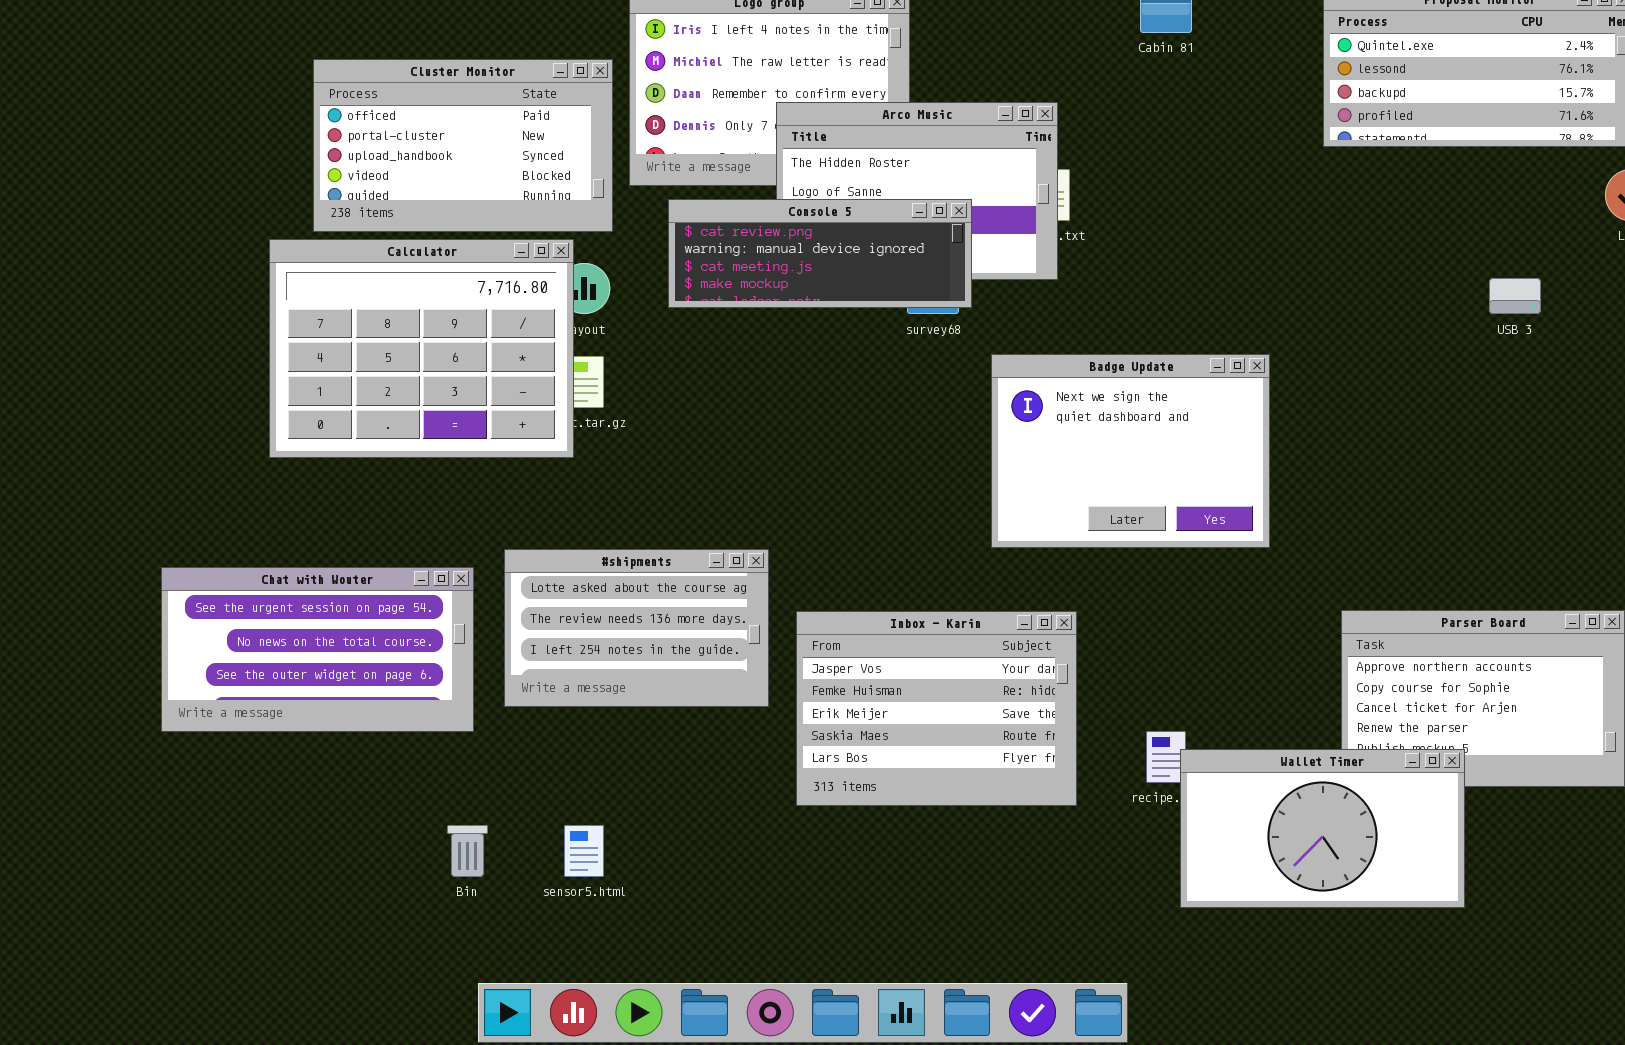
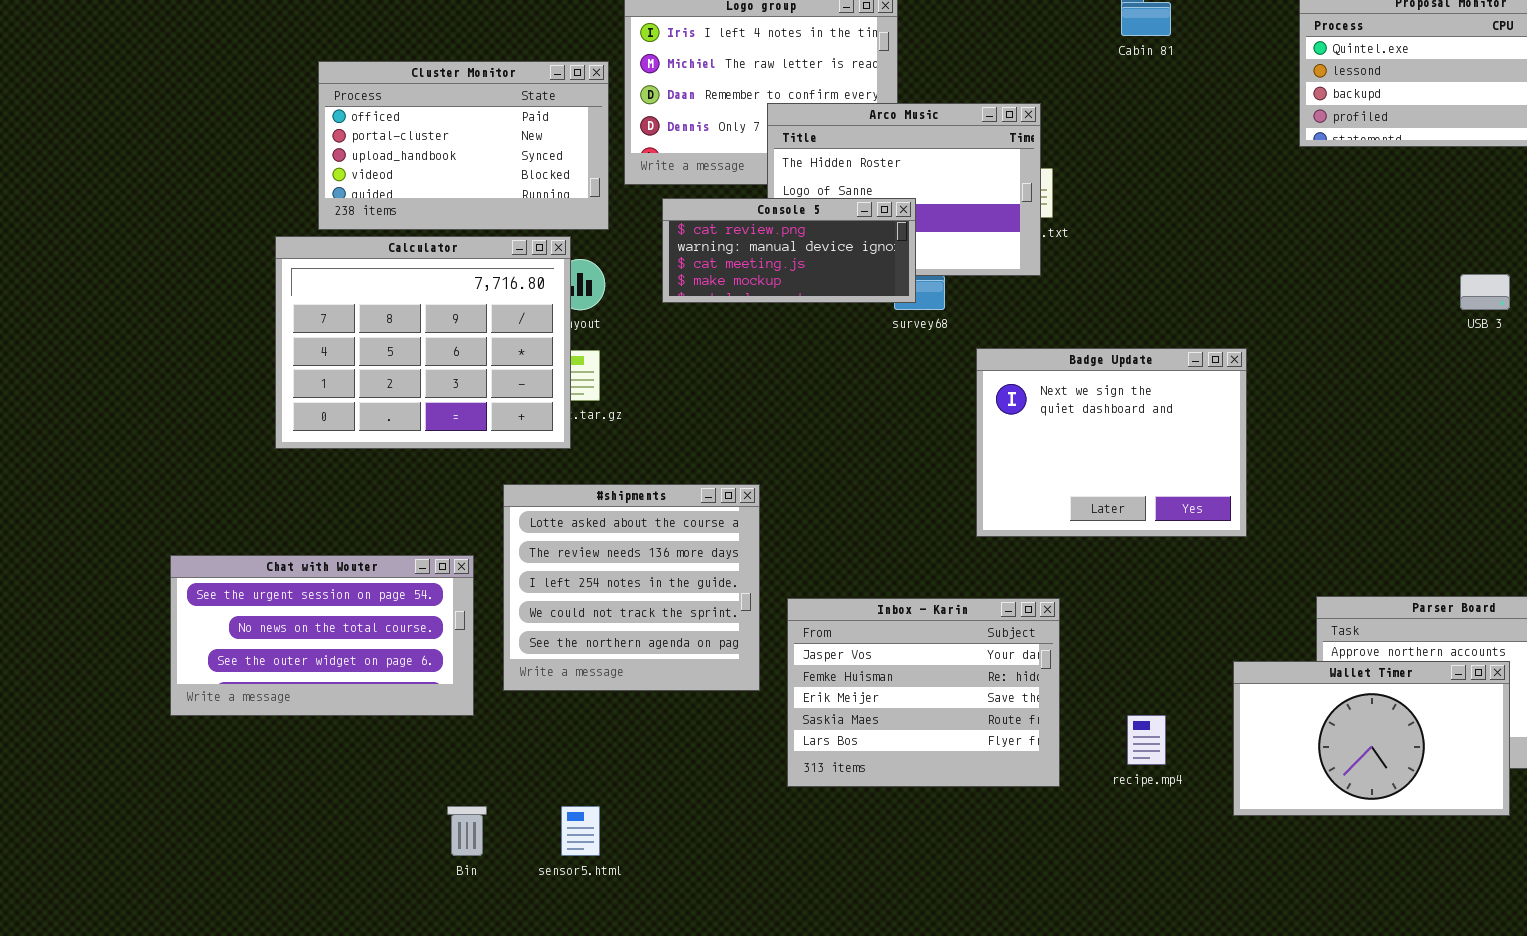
Console 5: [668,199,972,308] -> [662,198,916,303], resized
#shipments: [504,549,769,707] -> [503,484,760,691], resized
Wallet Timer: [1180,749,1465,908] -> [1233,661,1510,816], moved

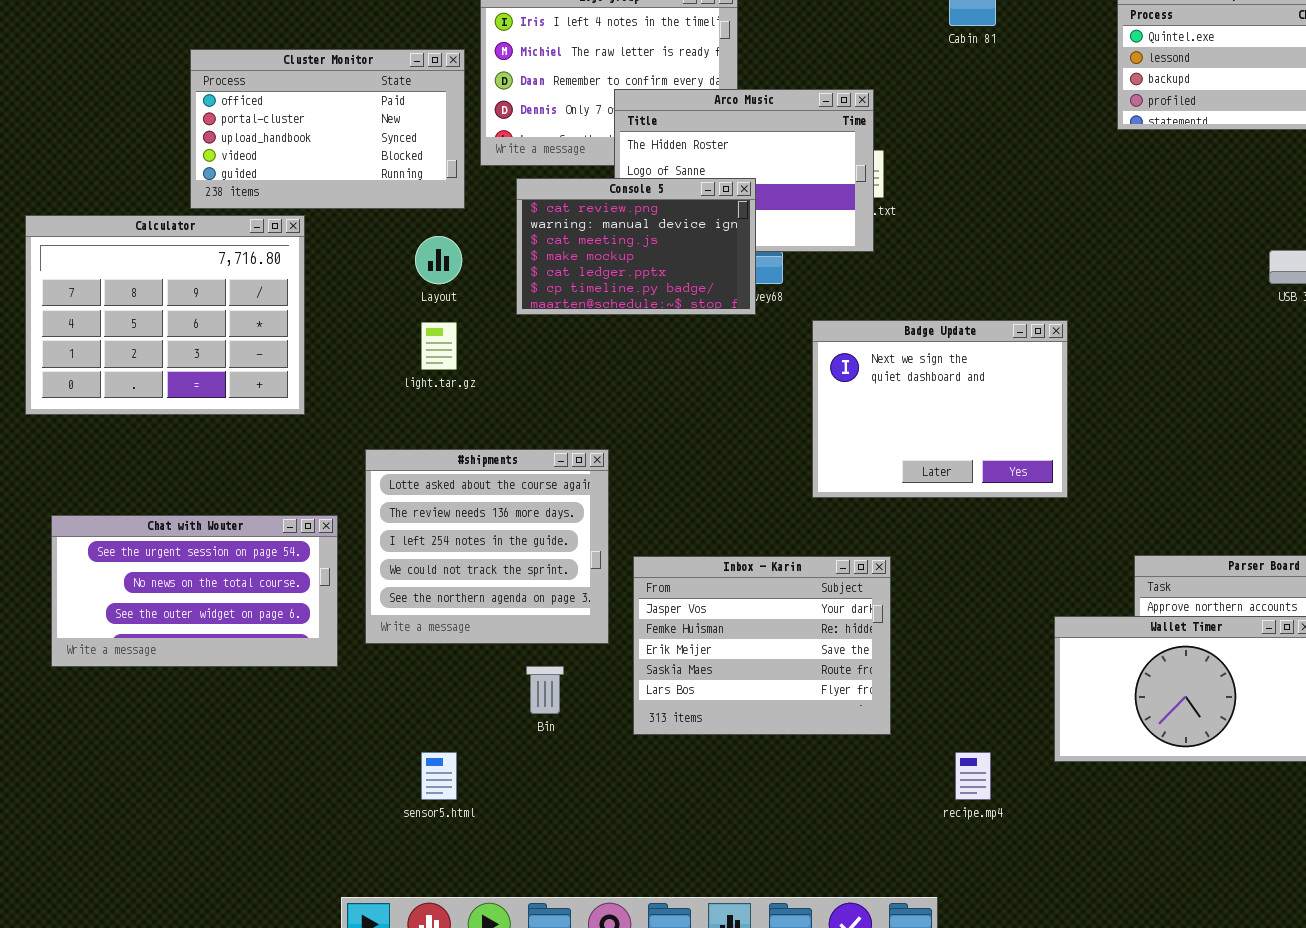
Console 5: [662,198,916,303] -> [516,178,756,315], resized
Calculator: [275,236,571,449] -> [25,215,305,415], moved
recipe.mp4: [1127,715,1166,765] -> [955,752,991,800], moved
Bin: [447,806,487,856] -> [526,666,564,714], moved

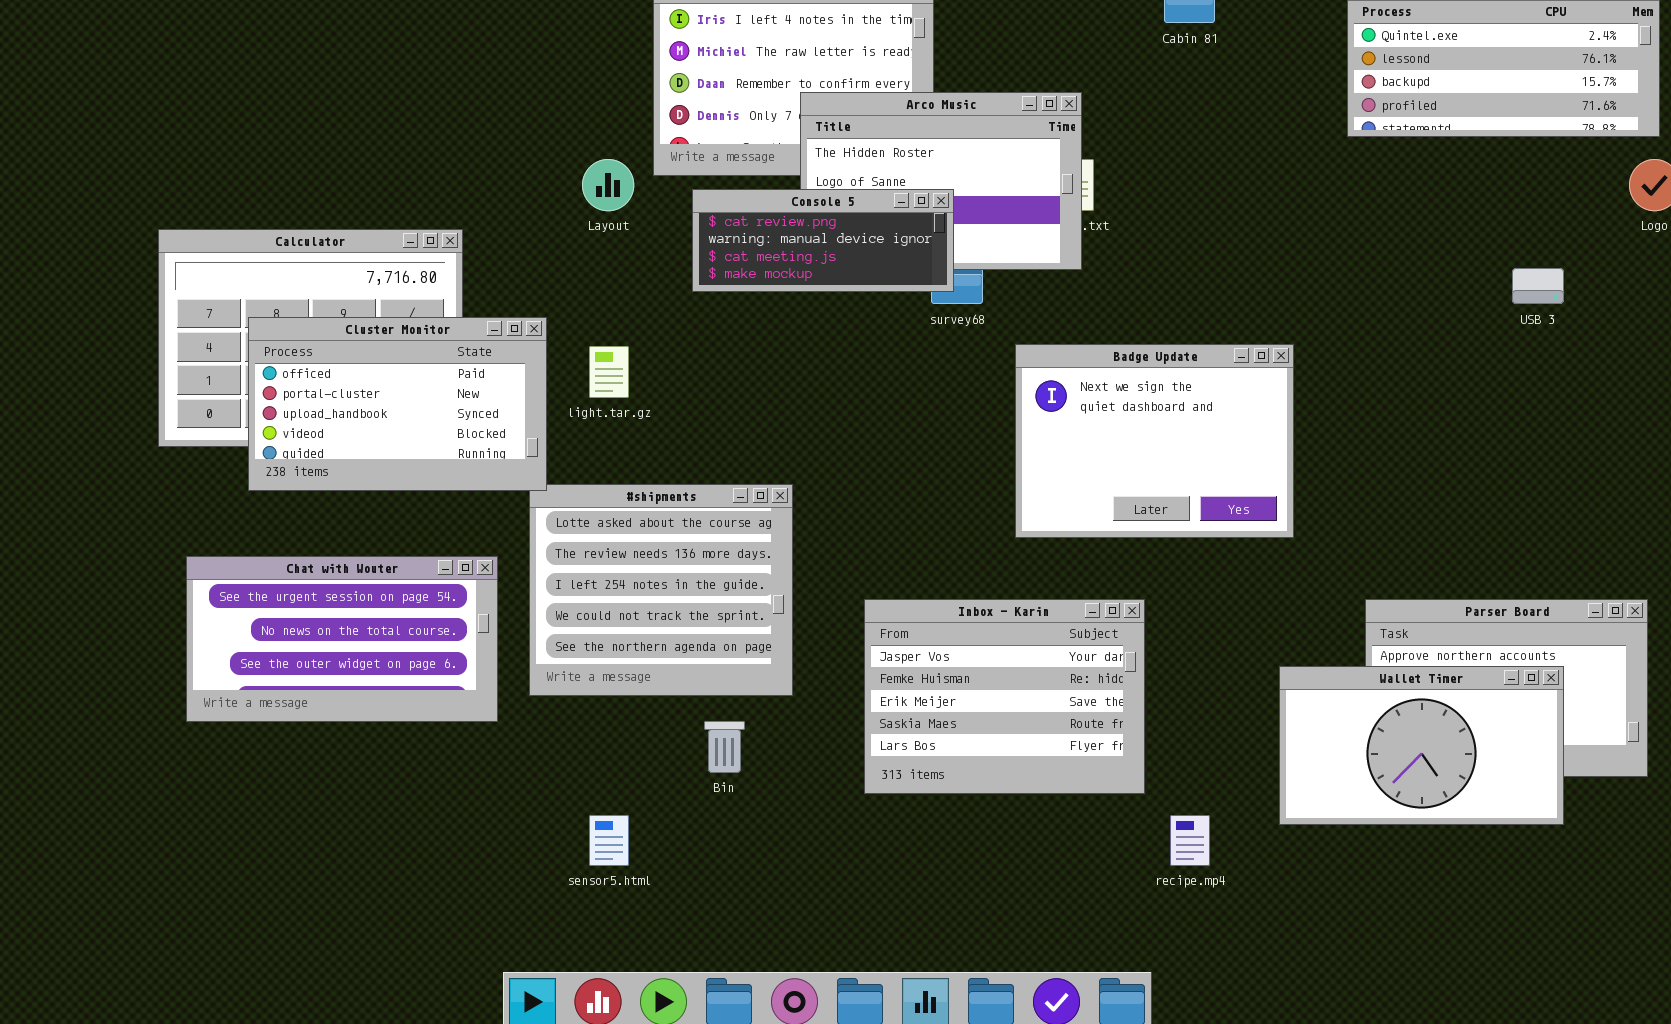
Cluster Monitor: [190,49,465,209] -> [248,317,547,491], moved
Console 5: [516,178,756,315] -> [692,189,954,292], resized
Layout: [415,236,462,284] -> [582,159,634,211], moved
Inbox - Karin: [633,556,891,735] -> [864,599,1145,794], moved

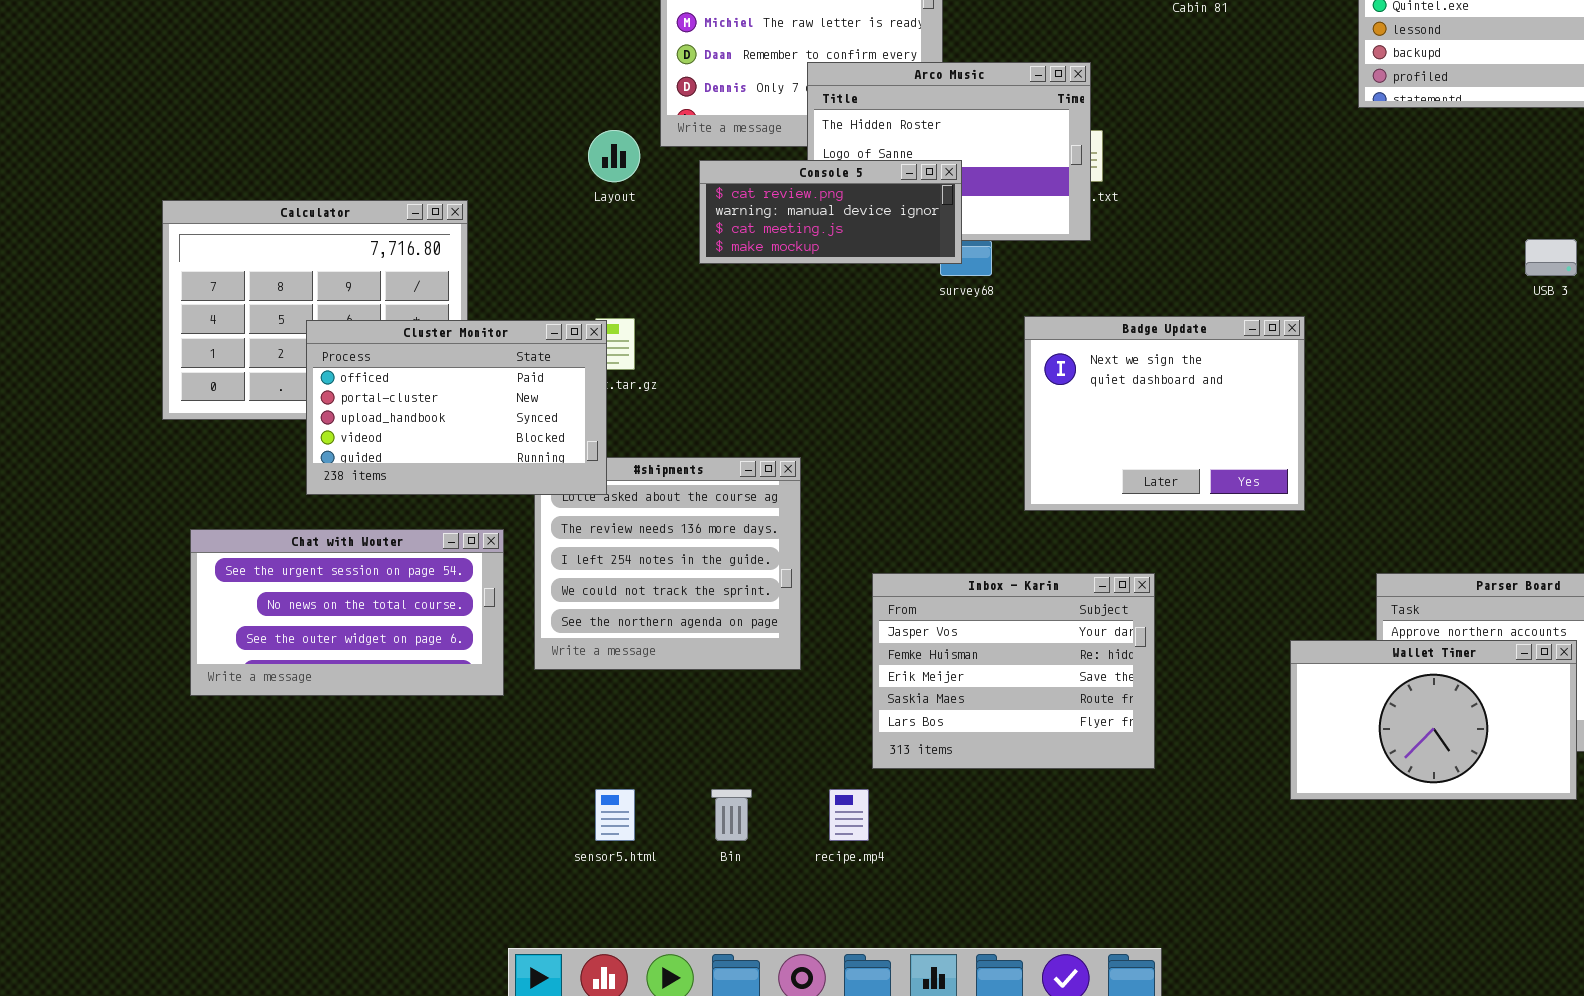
Cluster Monitor: [248,317,547,491] -> [306,320,607,495], moved
Bin: [704,721,745,773] -> [711,789,752,841], moved
recipe.mp4: [1170,815,1210,866] -> [829,789,869,841], moved

